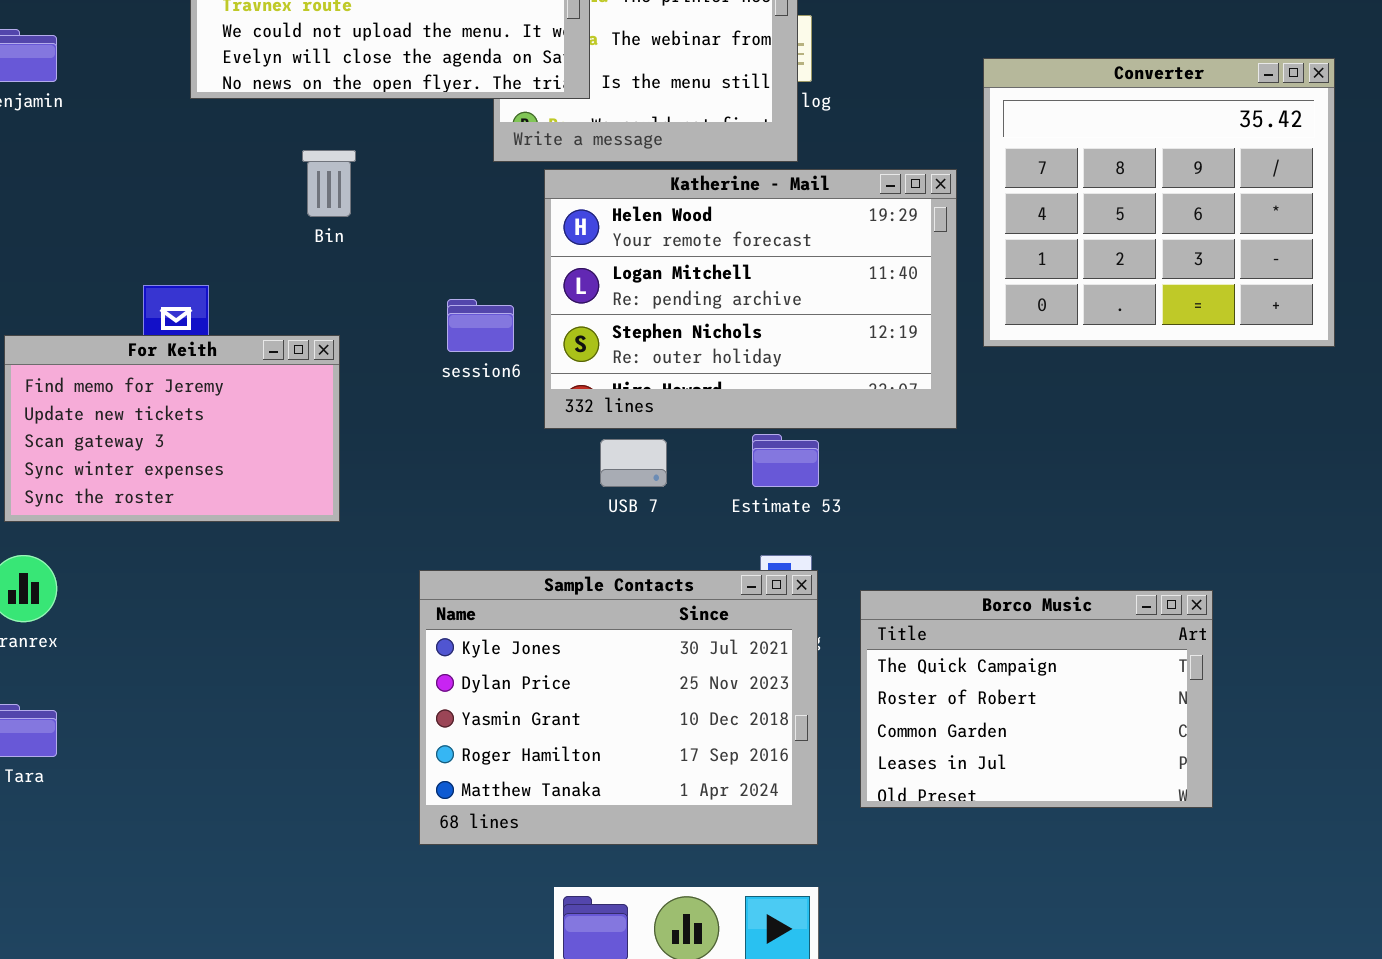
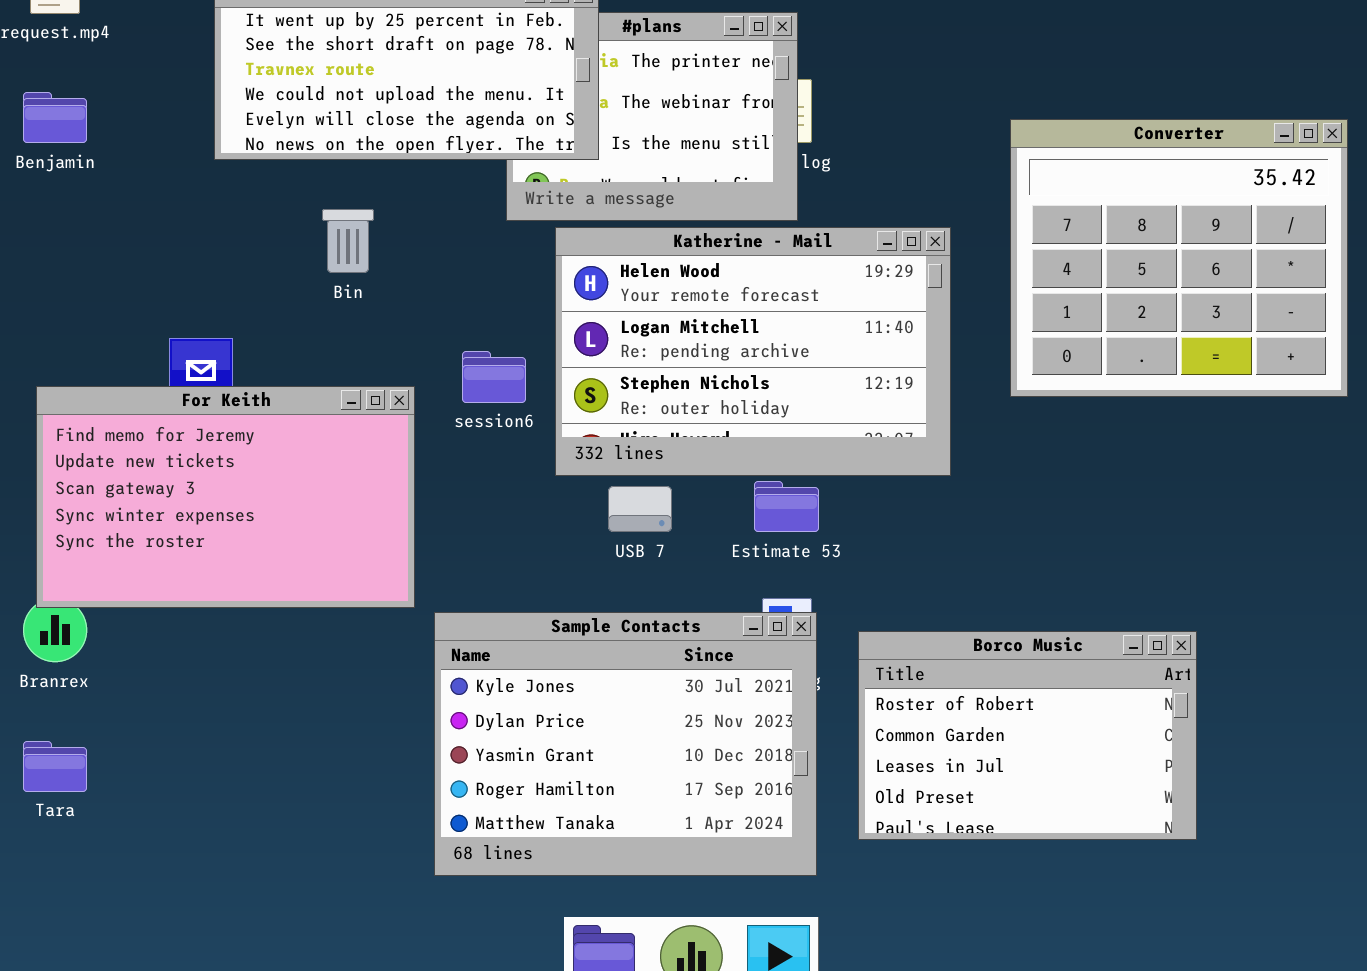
Converter: [983,58,1335,347] -> [1010,119,1348,397], moved
For Keith: [4,335,340,522] -> [36,386,415,608], resized
Borco Music: [860,590,1213,808] -> [858,631,1197,840], scrolled down 1 row

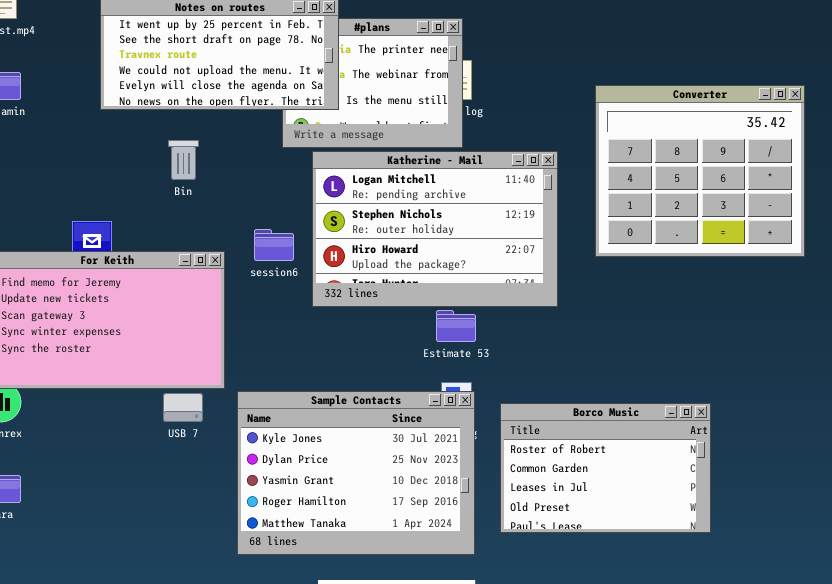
Katherine - Mail: [555,227,951,476] -> [312,151,558,307], scrolled down 1 row
USB 7: [608,486,672,532] -> [163,393,203,422], moved

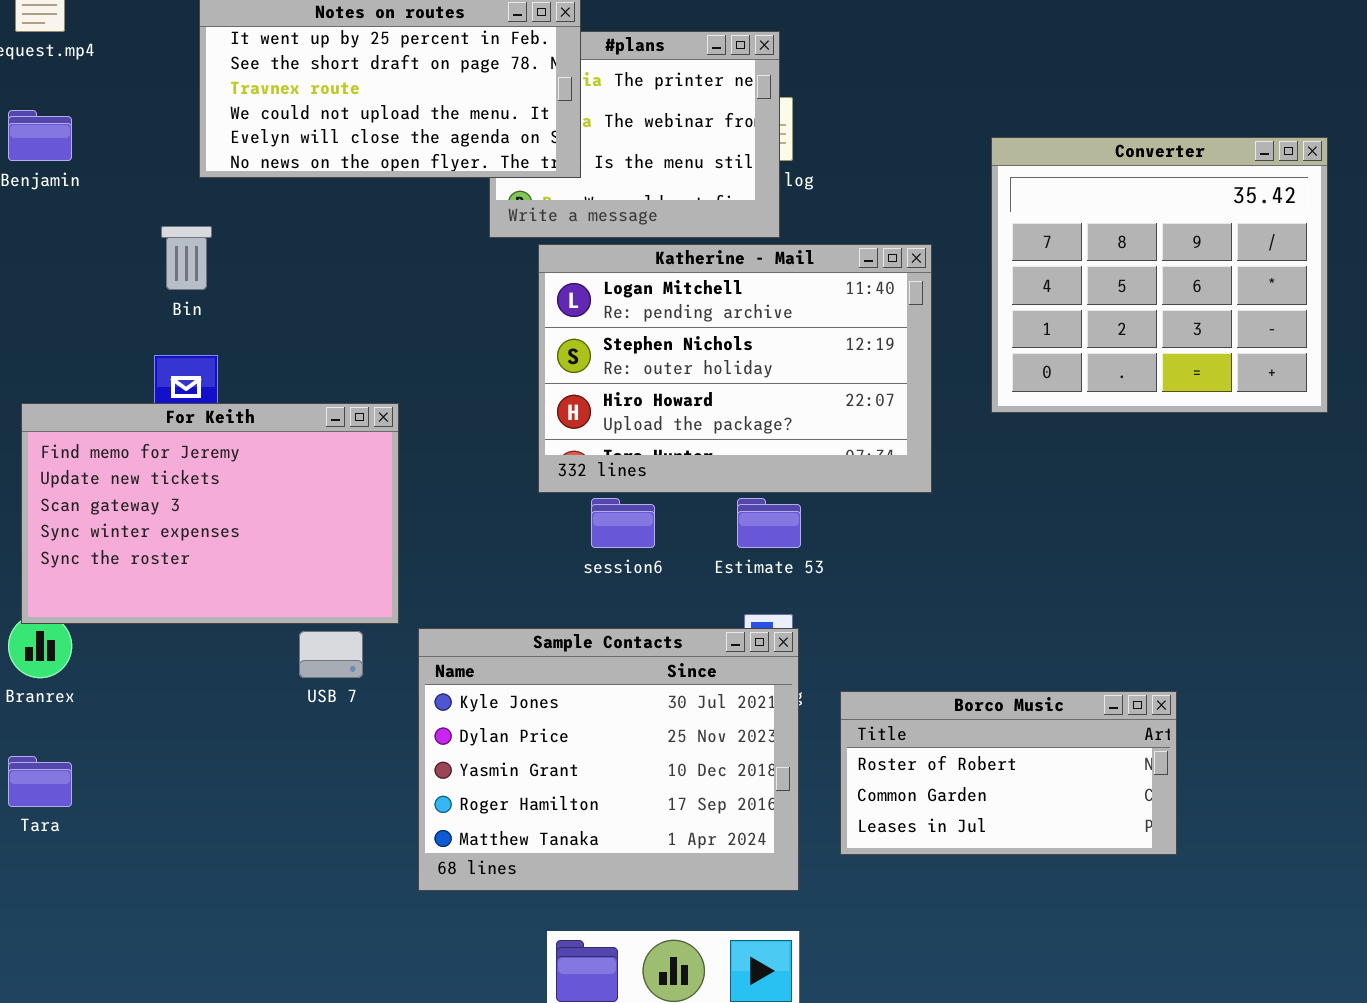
Bin: [168,140,199,180] -> [161,226,212,290], moved
session6: [254,229,294,261] -> [591,498,655,548], moved
Borco Music: [500,403,711,533] -> [840,691,1177,855], resized

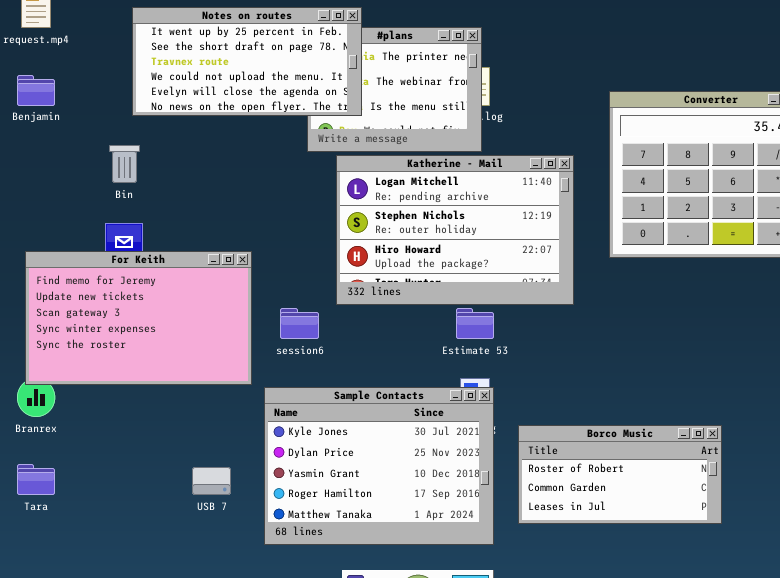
session6: [591,498,655,548] -> [280,308,319,339], moved
USB 7: [299,631,363,678] -> [192,467,231,495], moved

